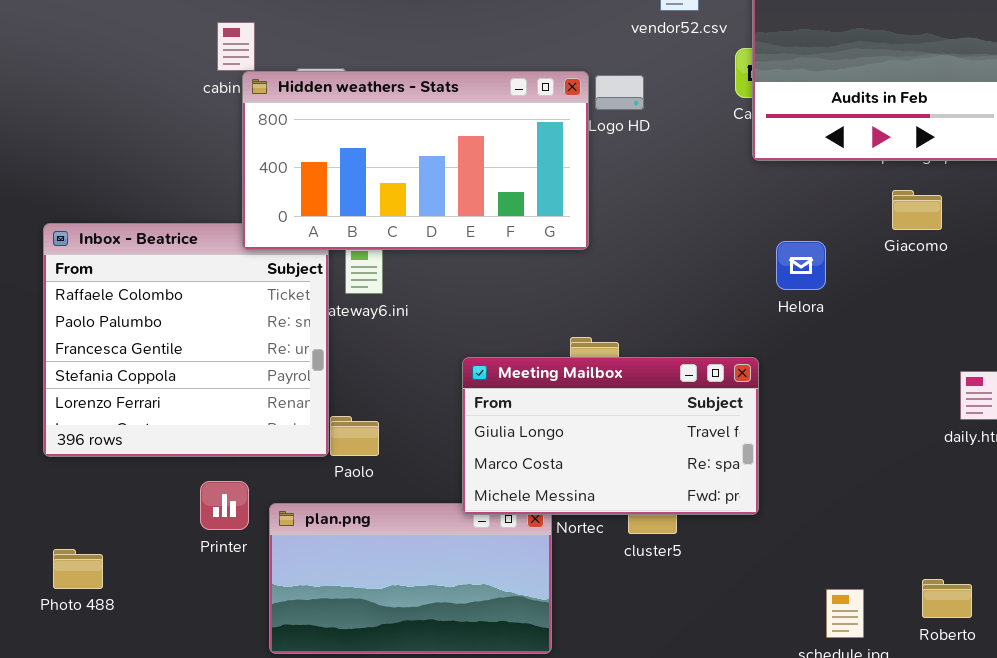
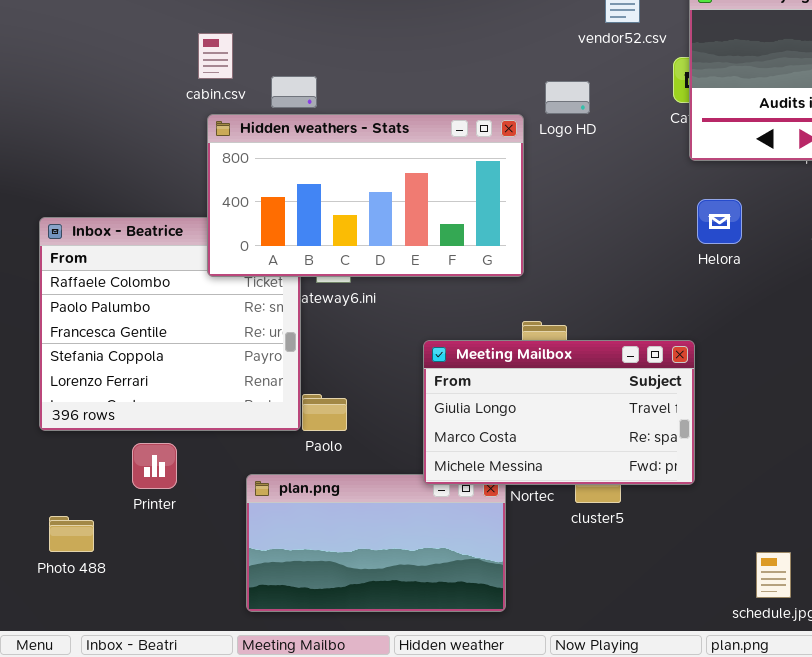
Hidden weathers - Stats: [242,71,589,250] -> [207,114,524,277], moved
Helora: [776,241,826,290] -> [697,199,742,244], moved
Printer: [200,481,249,530] -> [132,443,177,489], moved

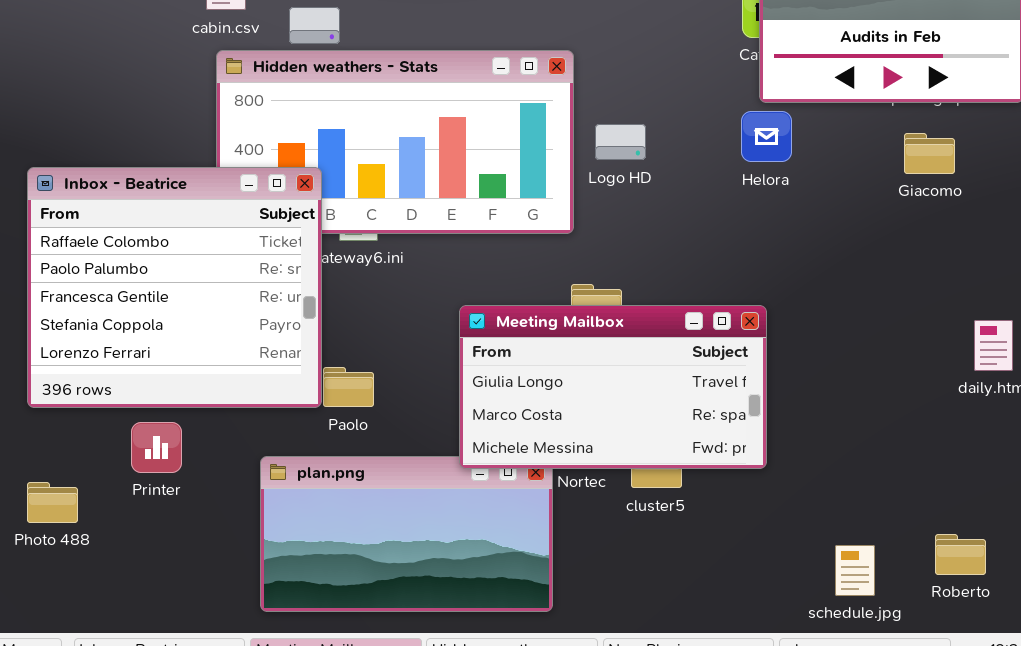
Logo HD: [545,81,590,114] -> [595,124,646,160], moved
Helora: [697,199,742,244] -> [741,111,792,162], moved
Inbox - Beatrice: [39,217,301,431] -> [27,167,322,408], raised
Photo 488: [49,516,94,552] -> [27,482,78,523], moved

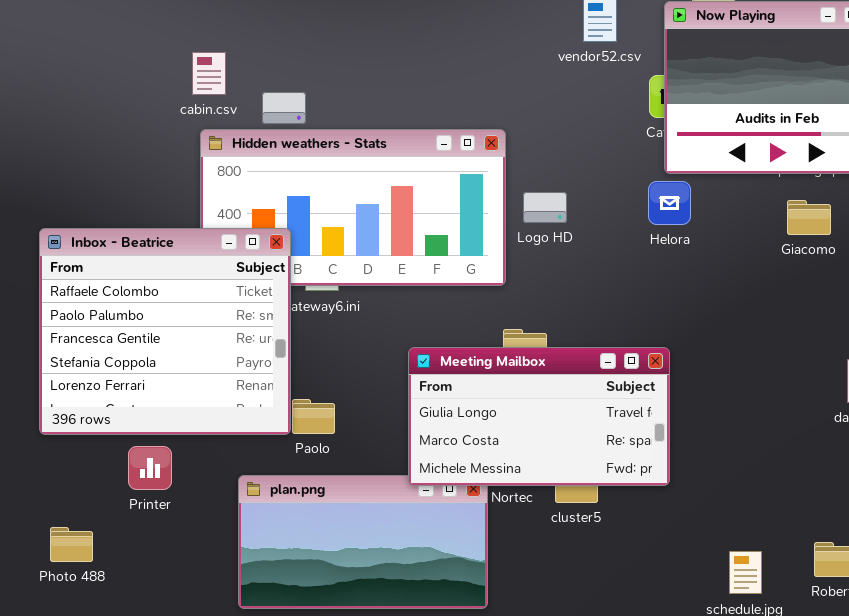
Photo 488: [27,482,78,523] -> [50,527,93,562], moved

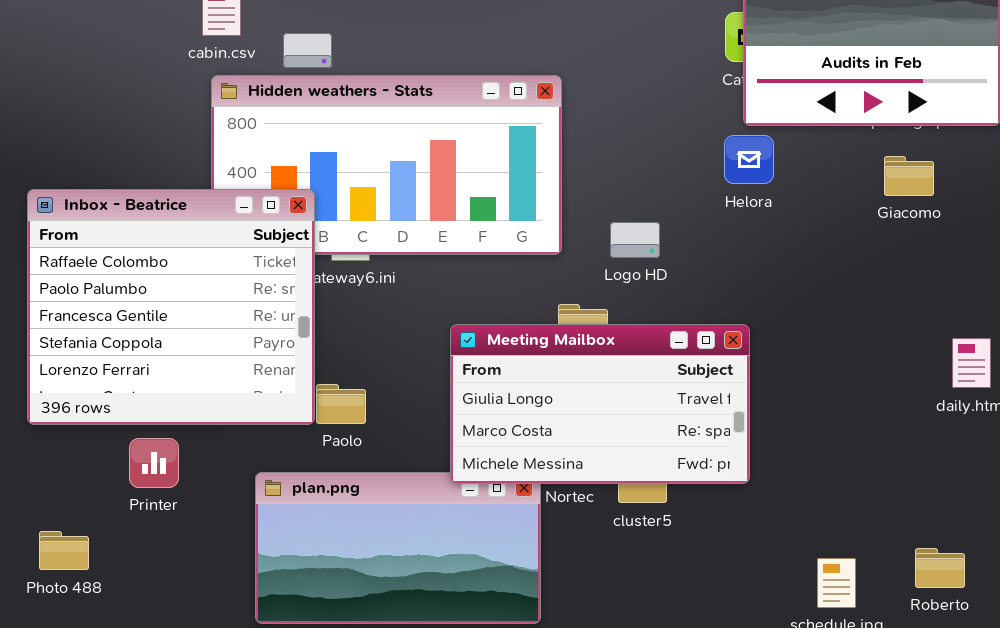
Logo HD: [523,192,567,223] -> [610,222,660,258], moved

